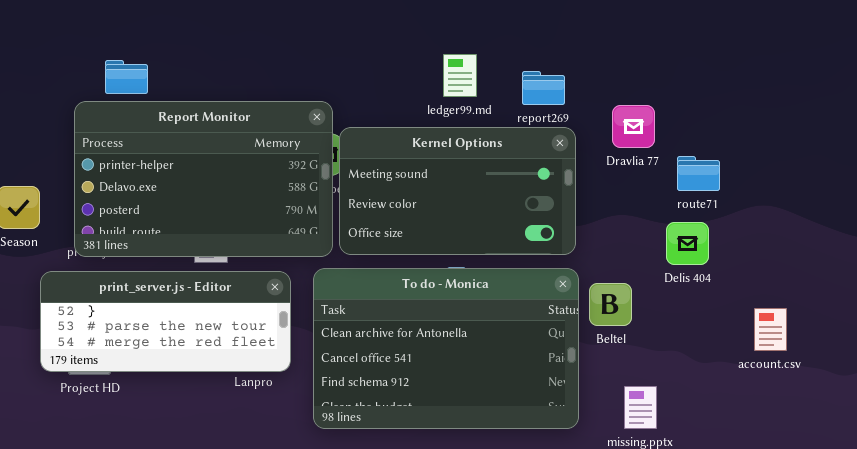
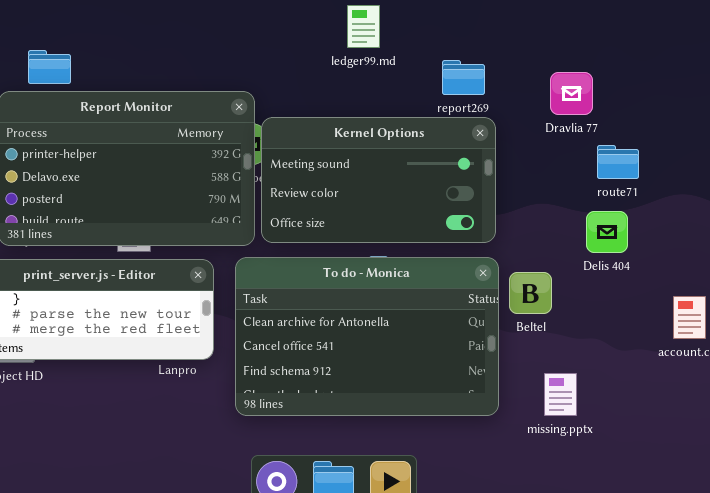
ledger99.md: [443,54,477,97] -> [347,5,380,48], moved
Dravlia 77: [612,105,655,148] -> [550,72,593,115], moved

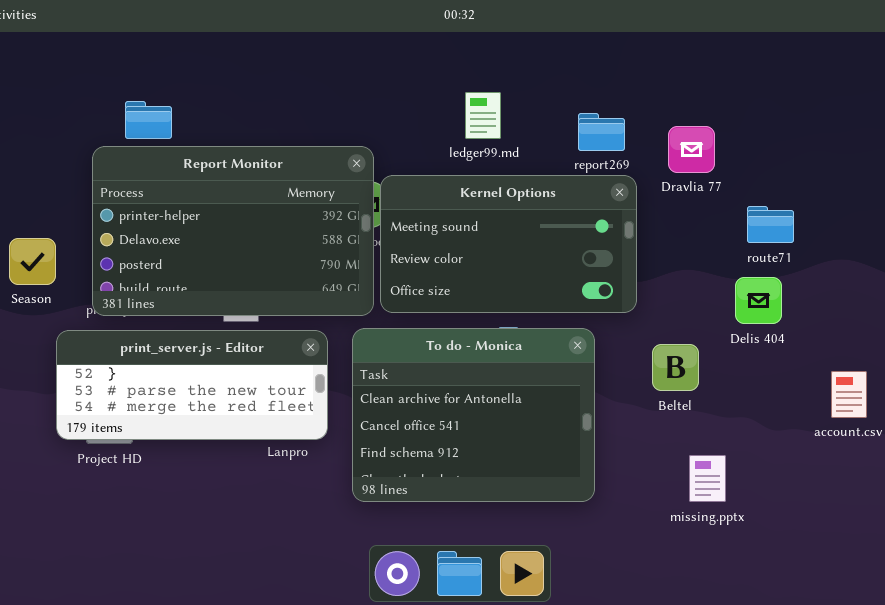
ledger99.md: [347,5,380,48] -> [465,92,501,139], moved
Dravlia 77: [550,72,593,115] -> [668,126,715,173], moved
To do - Monica: [235,257,499,416] -> [352,328,595,502], resized

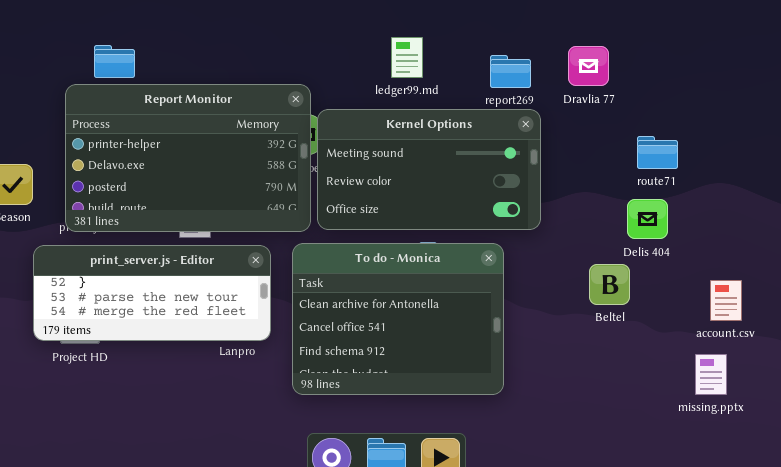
Dravlia 77: [668,126,715,173] -> [568,46,609,86], moved
Beltel: [652,344,699,391] -> [589,264,630,305], moved
missing.pptx: [689,455,726,502] -> [695,354,727,395], moved

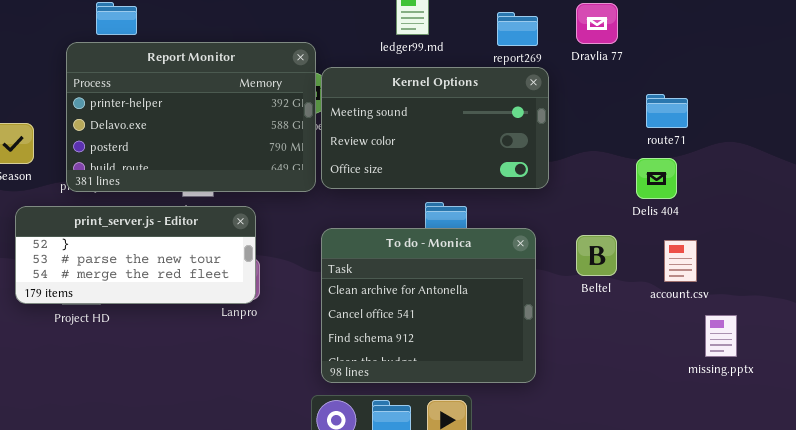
To do - Monica: [292,243,504,395] -> [321,228,536,383], moved
print_server.js - Editor: [33,245,271,341] -> [15,206,256,304], moved
Beltel: [589,264,630,305] -> [576,235,617,276], moved
account.csv: [710,280,742,321] -> [664,240,697,282], moved

